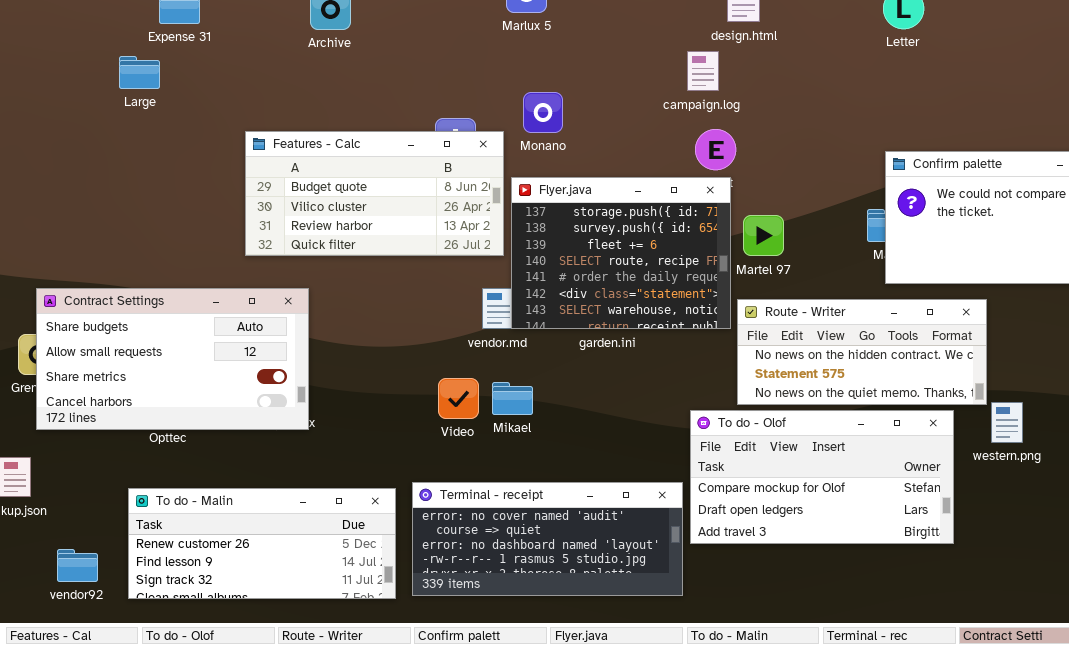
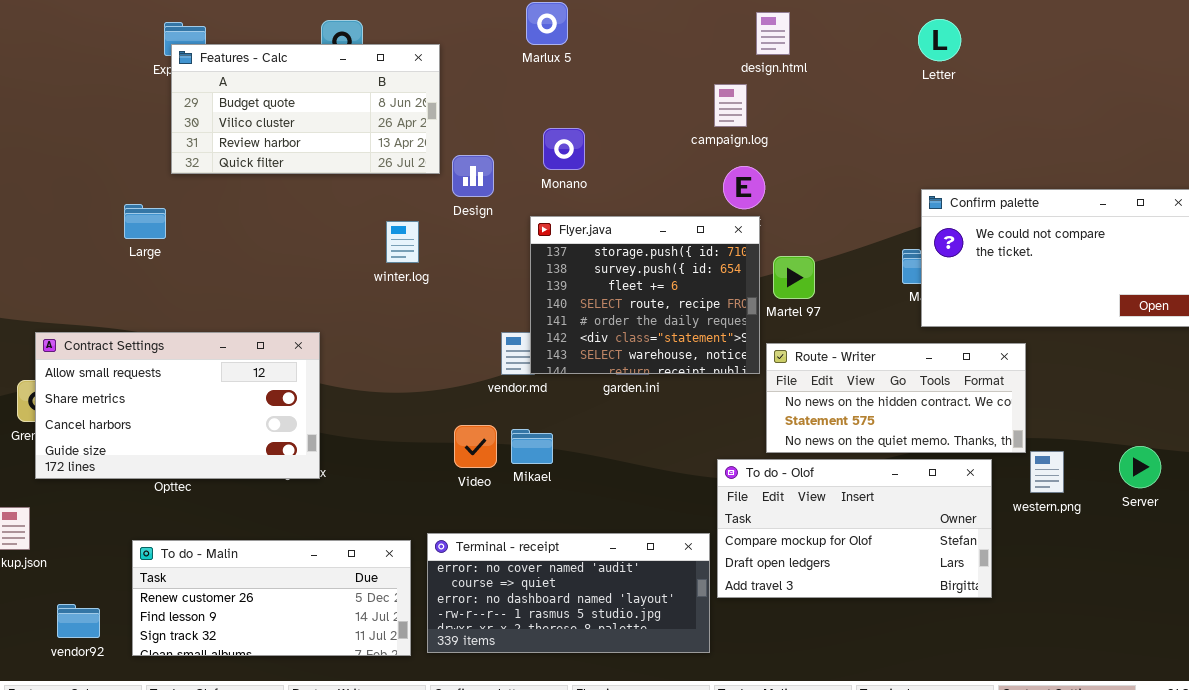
Large: [119,56,160,89] -> [124,204,166,239], moved
Features - Calc: [245,131,504,256] -> [171,44,440,174], moved
Contract Settings: [36,288,309,430] -> [35,332,320,479], scrolled down 1 row

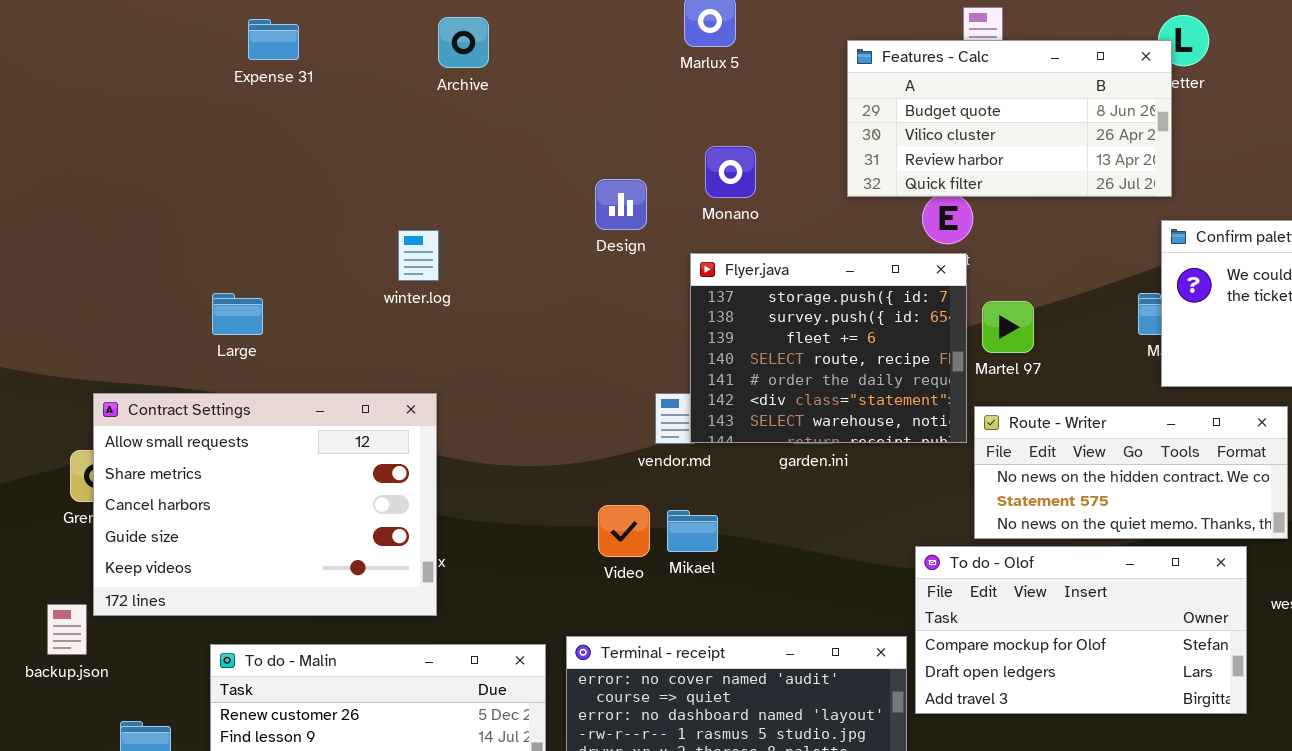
Features - Calc: [171,44,440,174] -> [847,40,1172,197], moved
Large: [124,204,166,239] -> [212,293,263,335], moved
winter.log: [386,221,419,263] -> [398,230,439,281], moved
Contract Settings: [35,332,320,479] -> [93,393,437,616], resized

